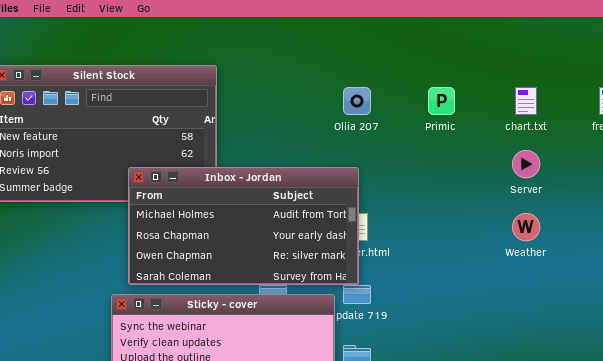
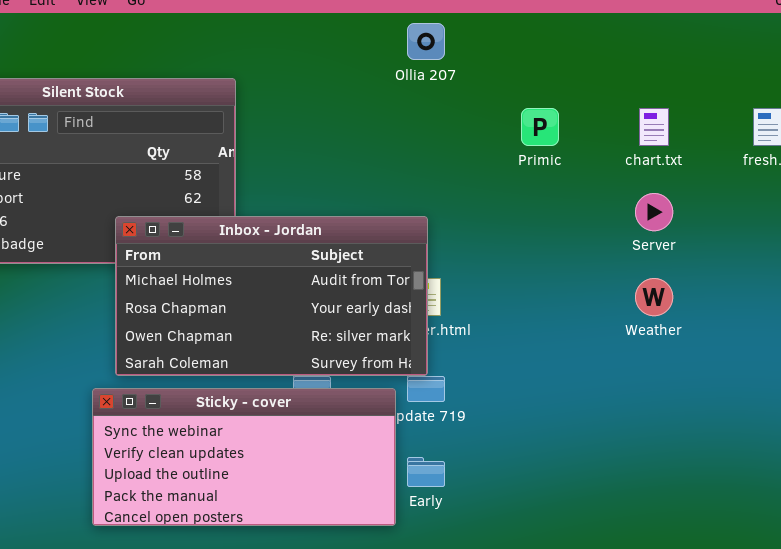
Ollia 207: [343,87,371,115] -> [407,23,445,60], moved

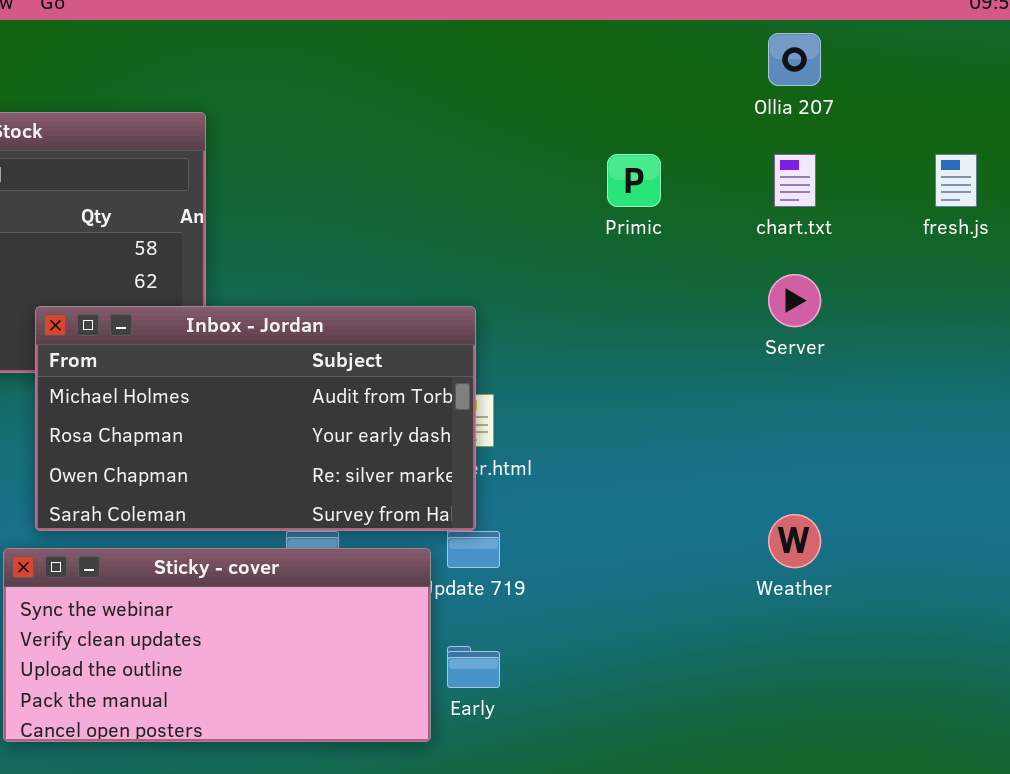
Ollia 207: [407,23,445,60] -> [768,33,821,86], moved
Weather: [635,278,673,316] -> [768,514,821,568], moved

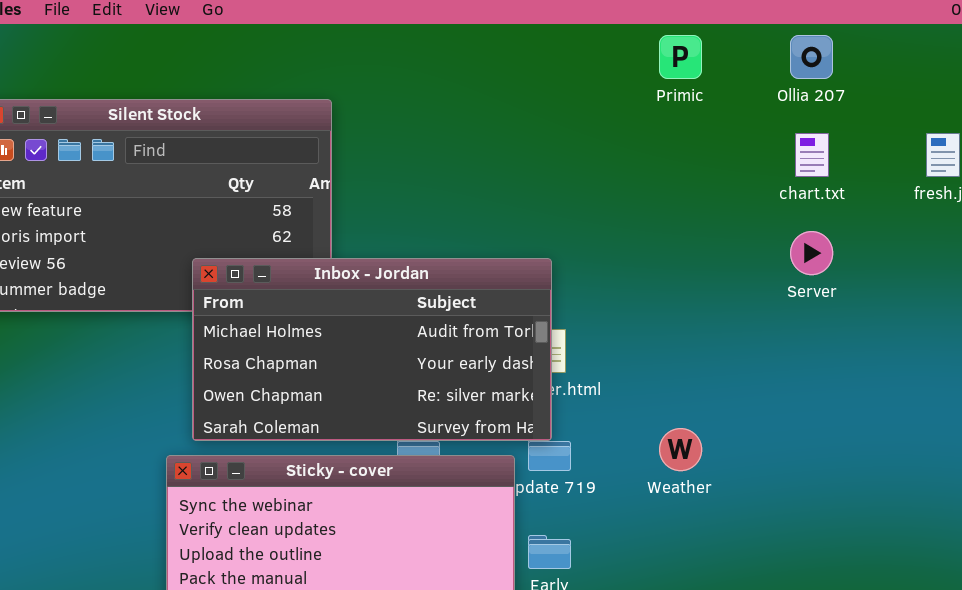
Primic: [607,154,661,207] -> [659,35,702,79], moved
Weather: [768,514,821,568] -> [659,428,702,471], moved

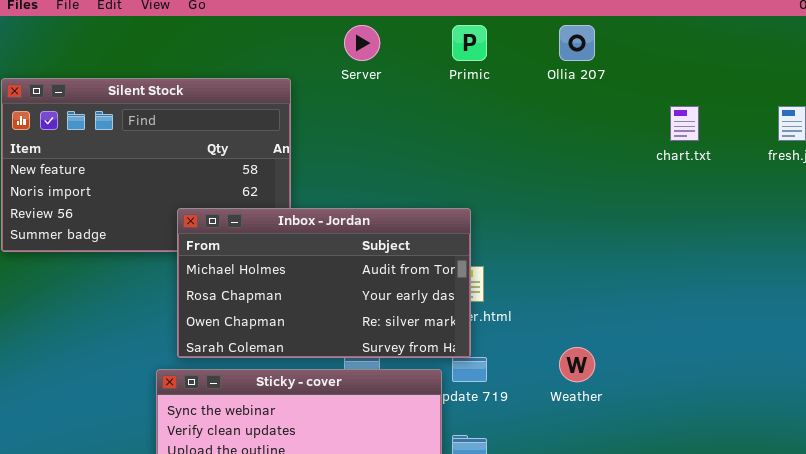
Primic: [659,35,702,79] -> [452,25,487,61], moved
Ollia 207: [790,35,833,79] -> [559,25,595,61], moved
Server: [790,231,833,275] -> [344,25,380,61], moved

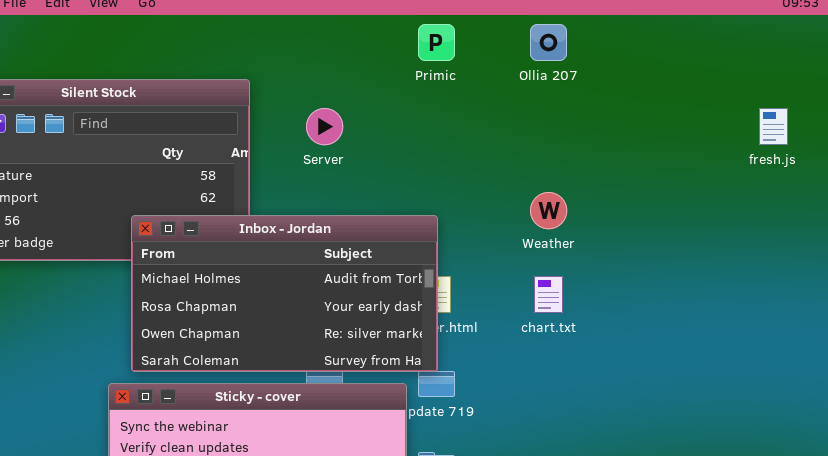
Server: [344,25,380,61] -> [306,108,343,145], moved
chart.txt: [670,106,699,141] -> [534,276,563,313], moved
Weather: [559,347,595,382] -> [530,192,567,229], moved

